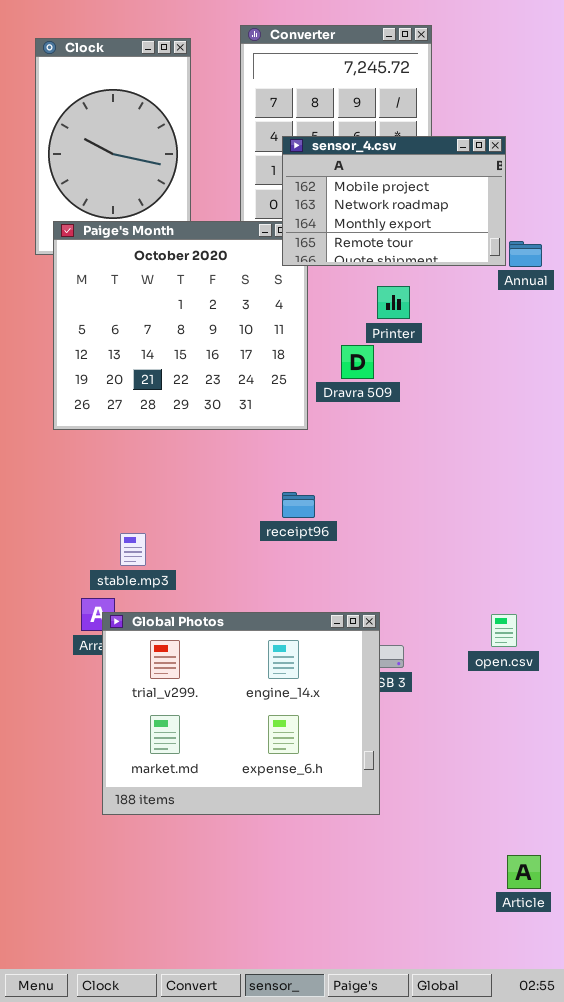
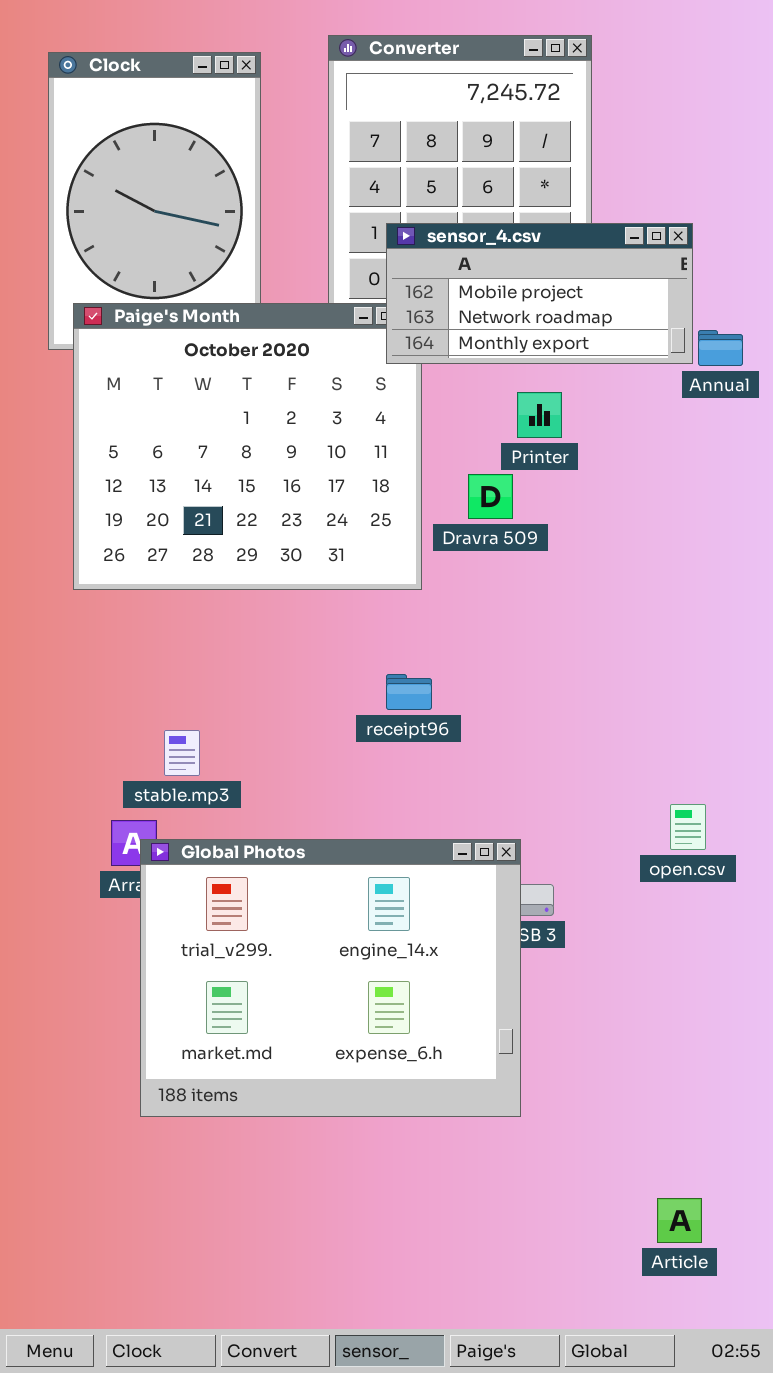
sensor_4.csv: [282,136,506,266] -> [386,223,693,364], resized
open.csv: [491,614,517,647] -> [670,804,706,850], moved
Article: [507,855,541,889] -> [657,1198,702,1243], moved

